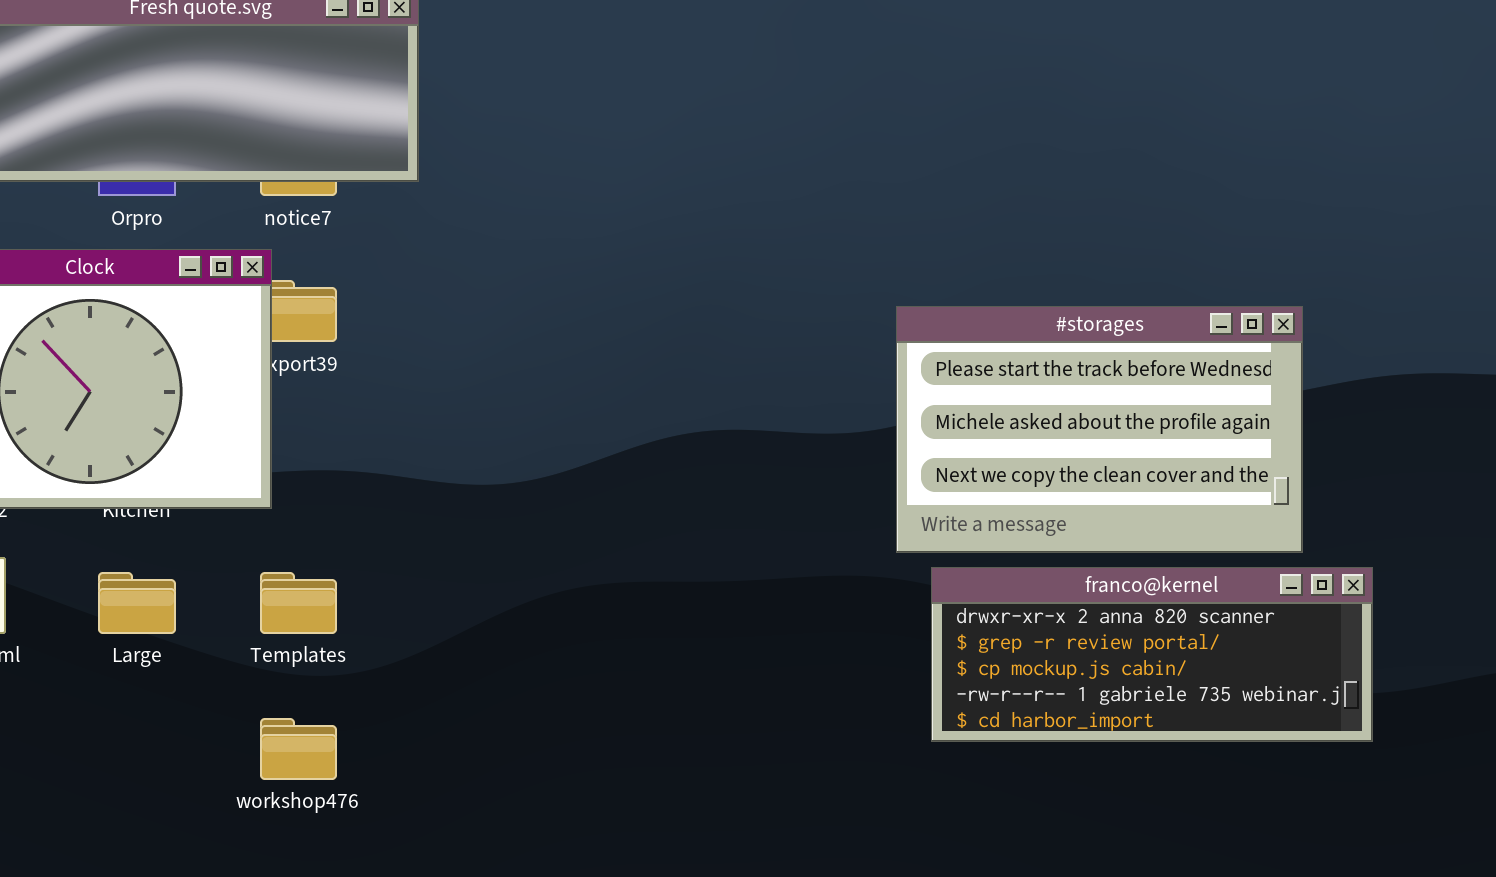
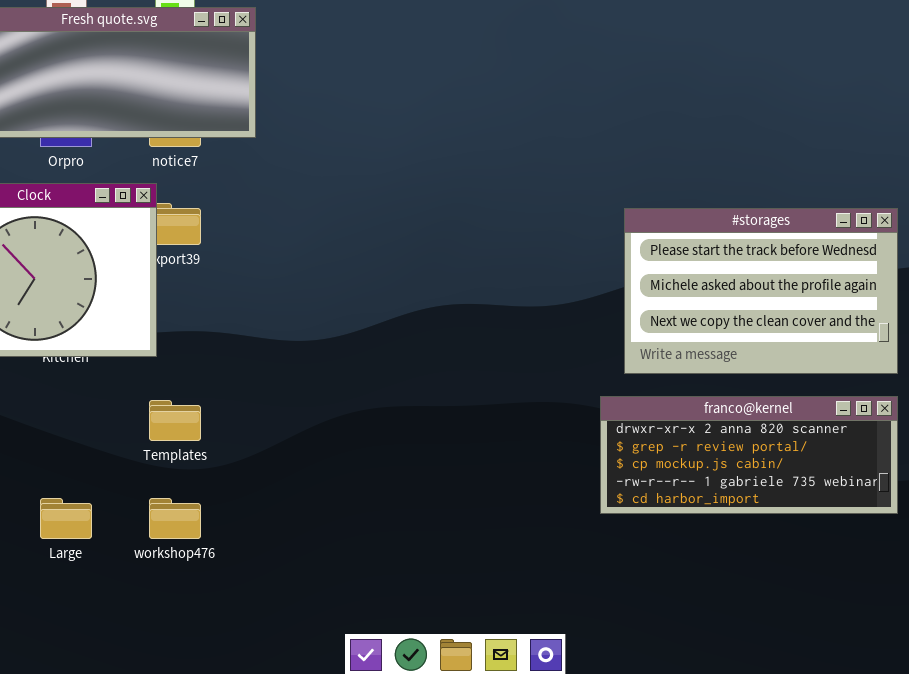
#storages: [896,306,1303,553] -> [624,208,898,374], moved
Large: [98,572,176,634] -> [40,498,92,539], moved

